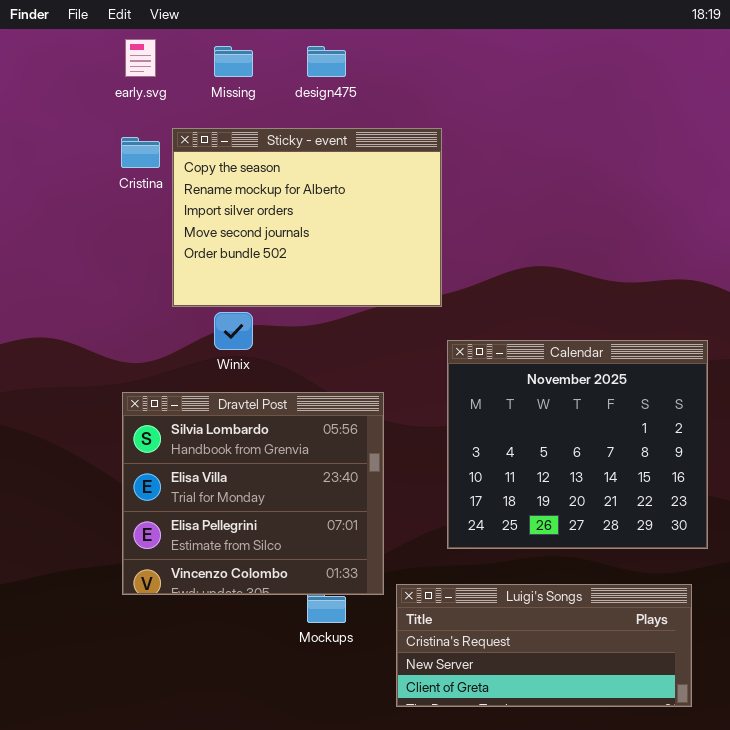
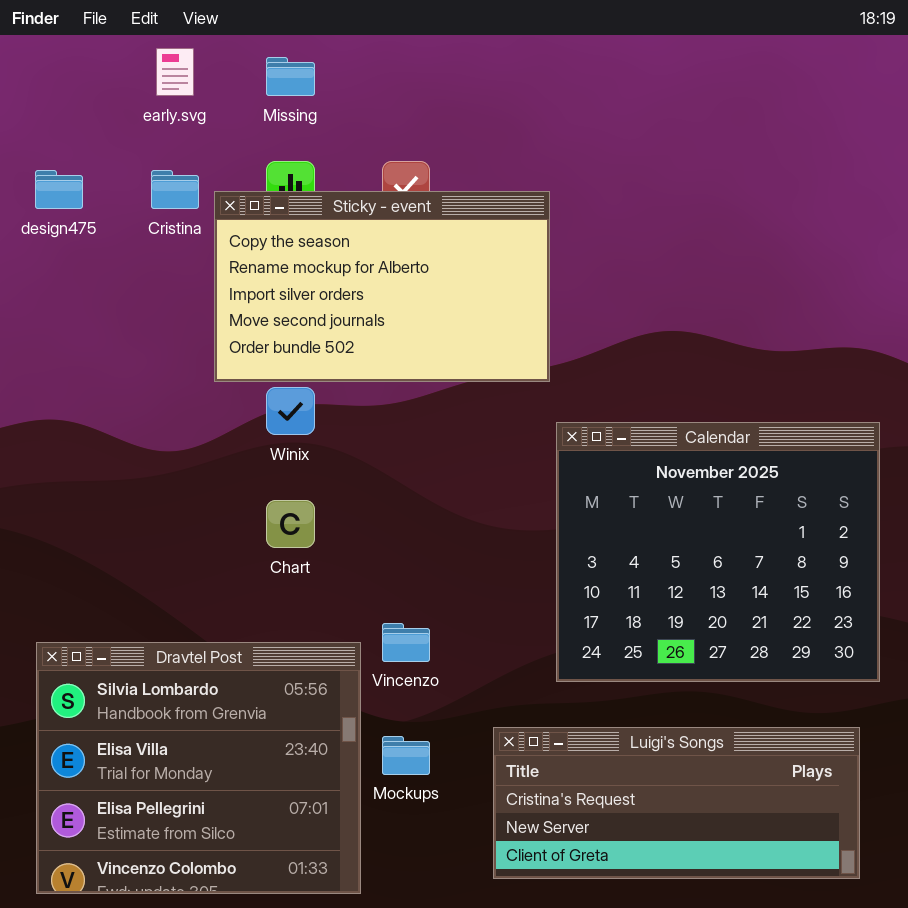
design475: [307,46,346,77] -> [35,170,83,209], moved
Sticky - event: [172,128,442,307] -> [214,191,550,382], resized
Dravtel Post: [122,392,384,595] -> [36,642,361,894], moved

